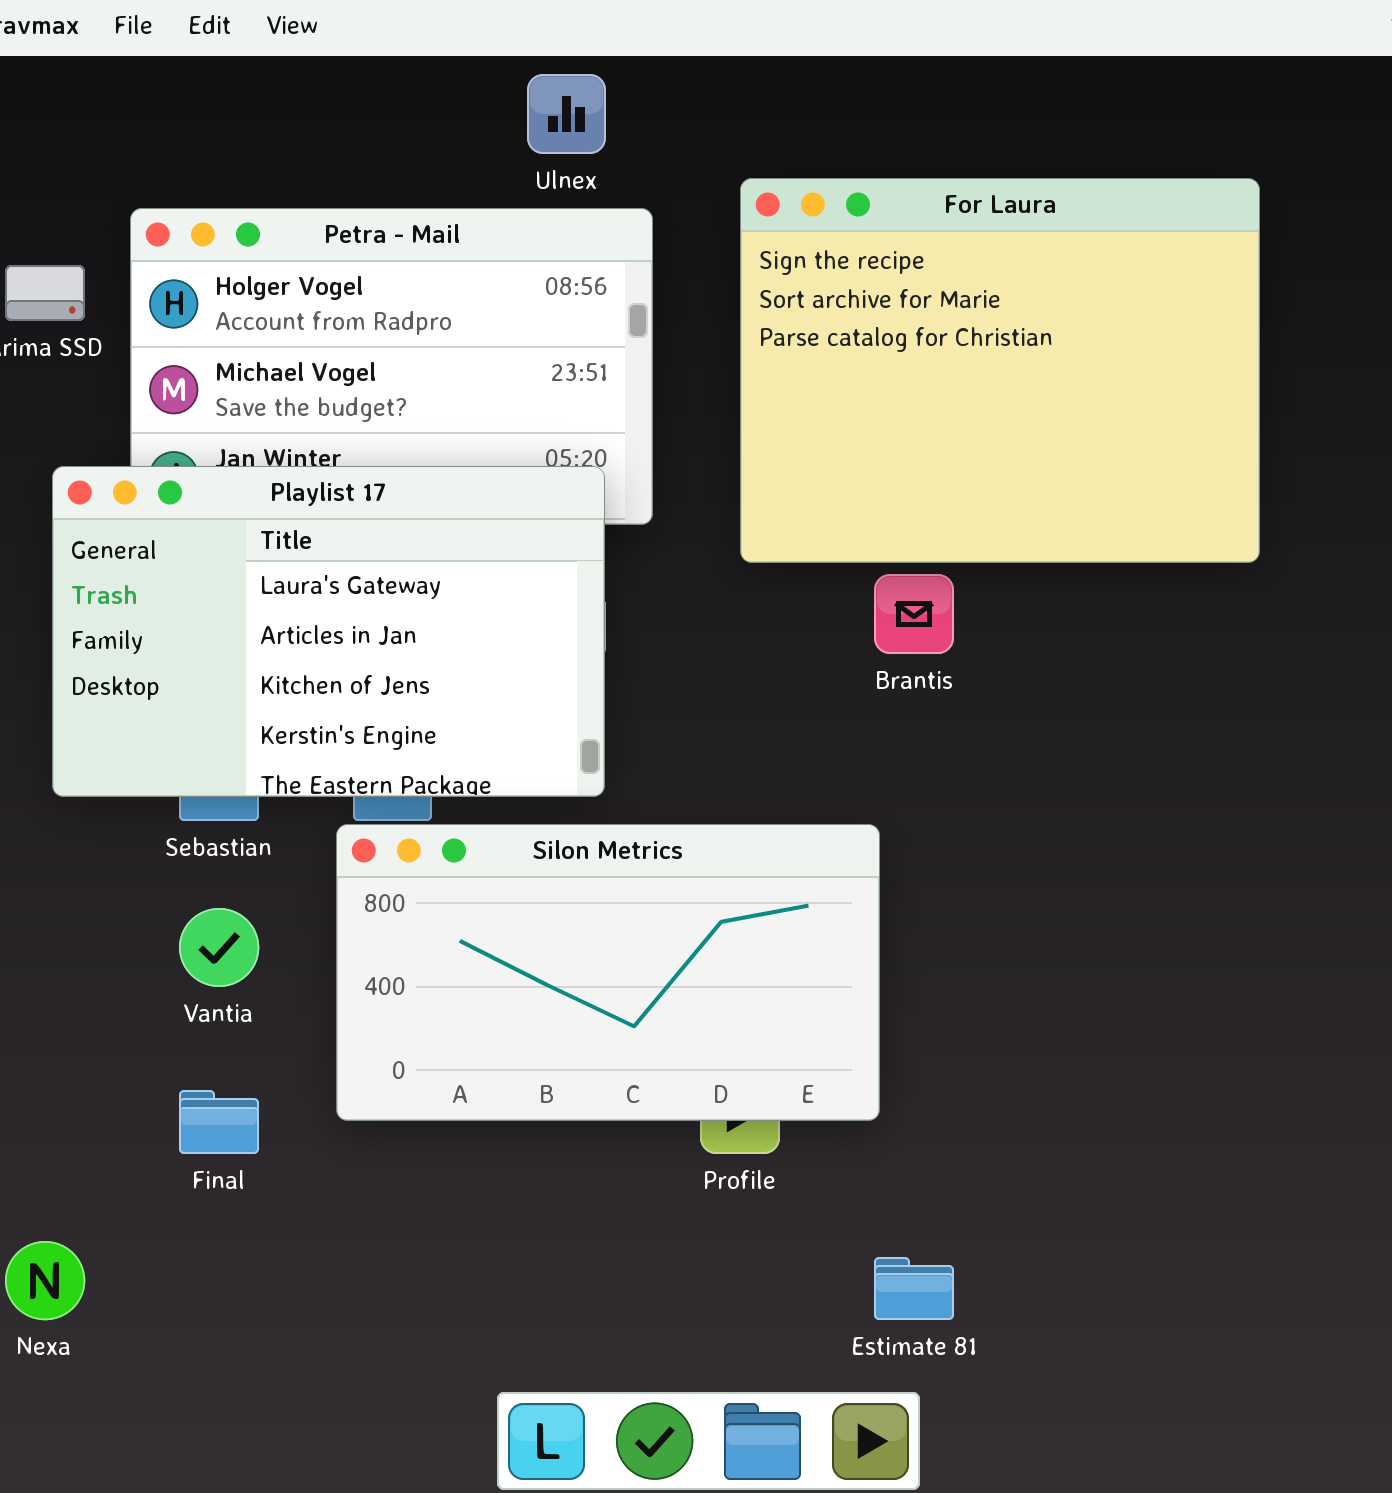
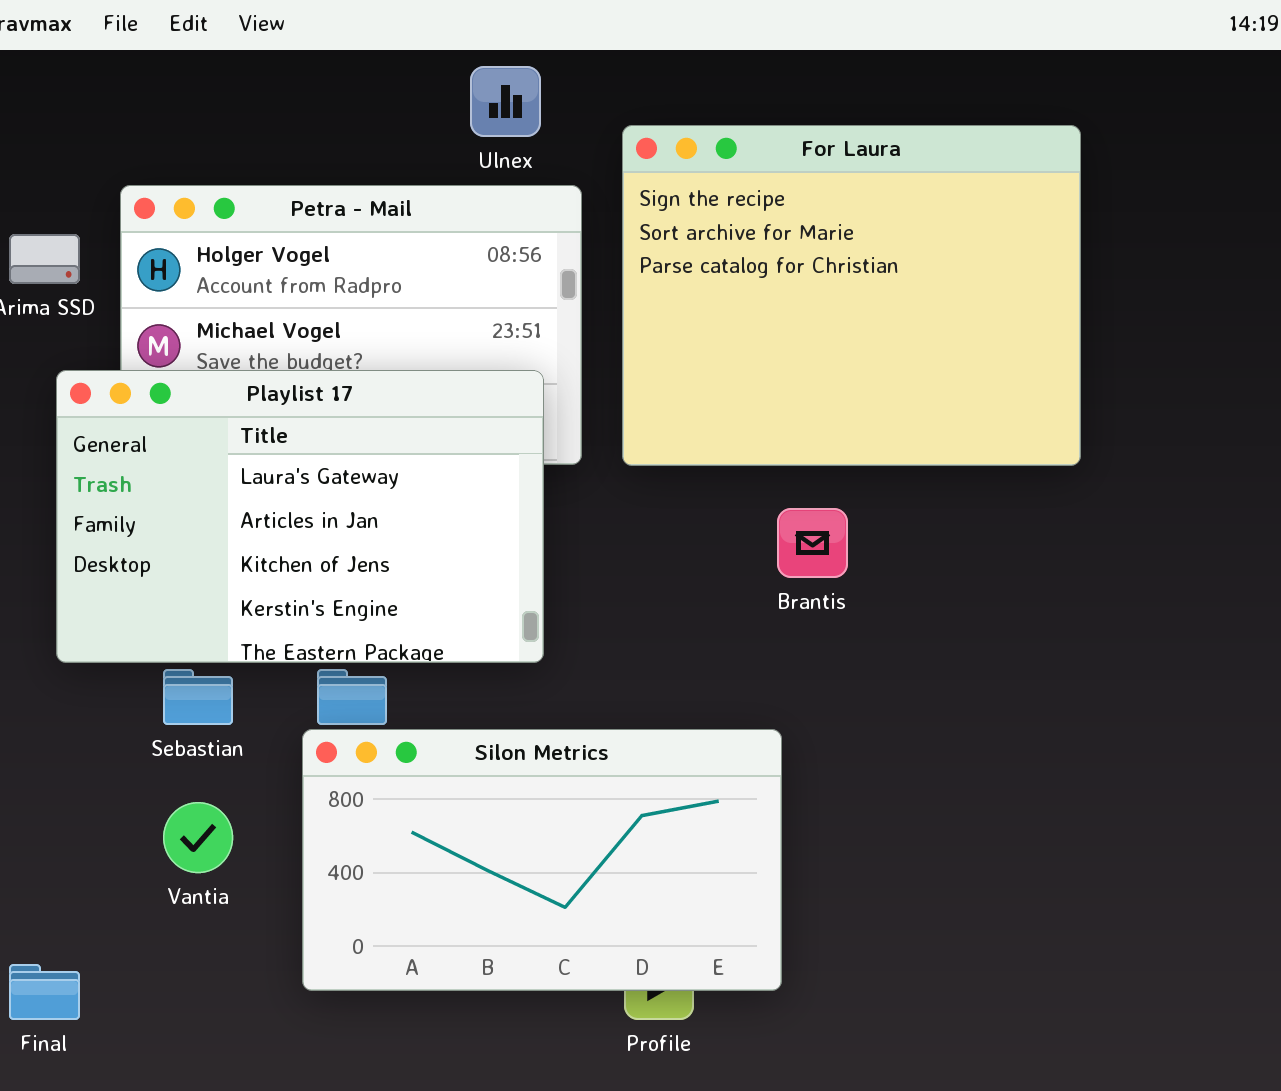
For Laura: [740,178,1260,563] -> [622,125,1081,466], moved
Playlist 17: [52,466,605,797] -> [56,370,544,663], moved
Final: [179,1090,259,1154] -> [9,964,80,1020], moved

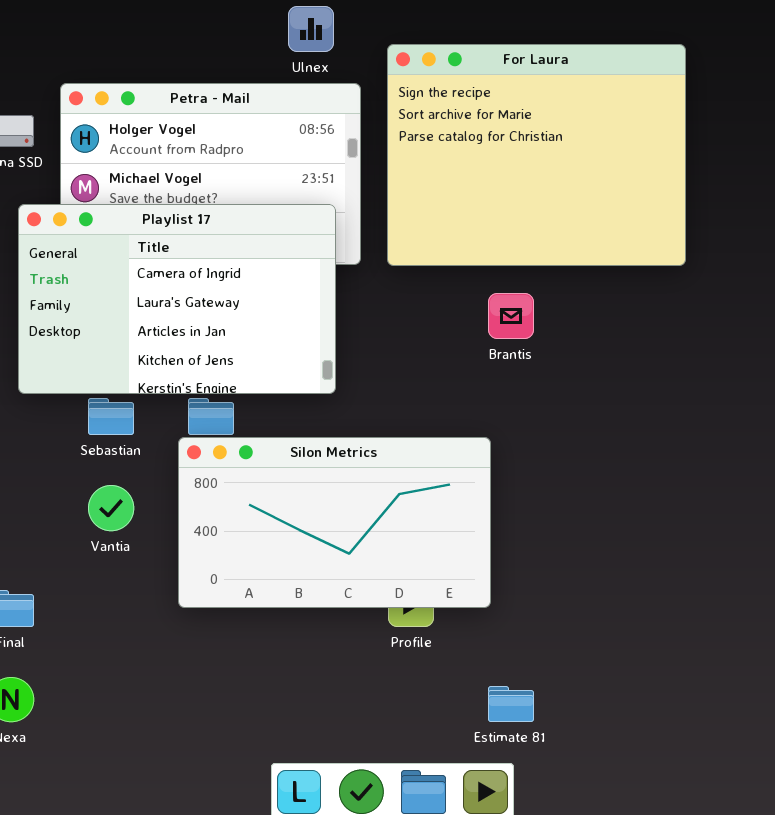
Playlist 17: [56,370,544,663] -> [18,204,336,394], scrolled up 1 row

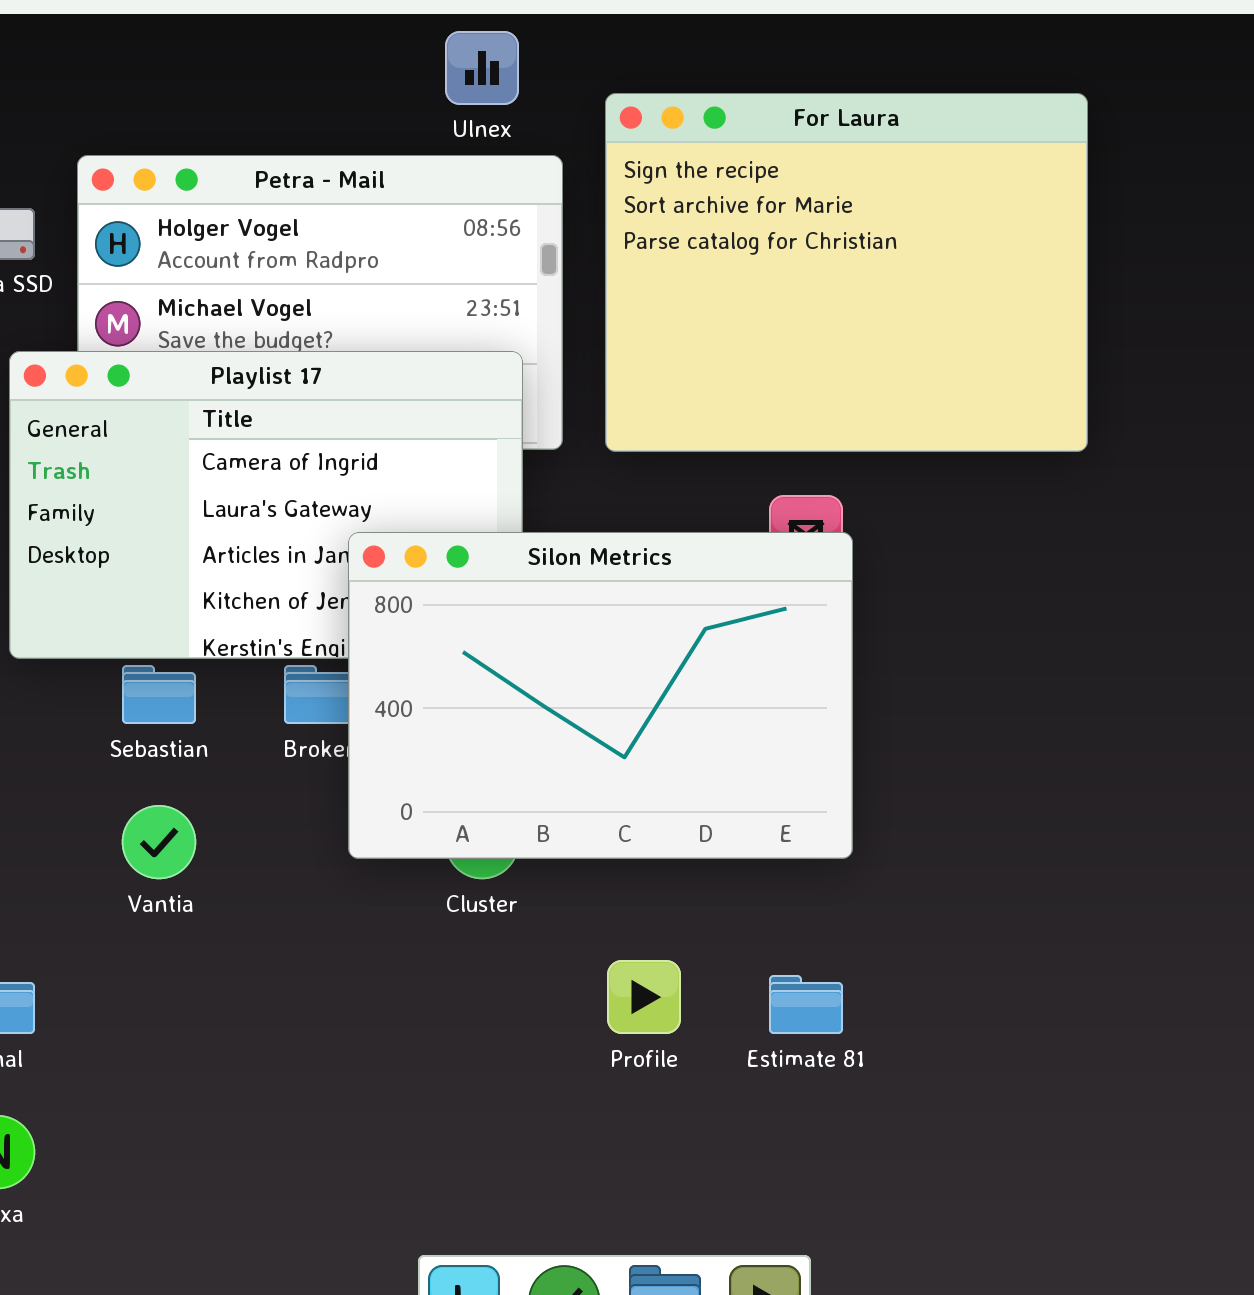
Silon Metrics: [178,437,491,608] -> [348,532,853,859], moved, resized
Estimate 81: [488,686,534,722] -> [769,975,843,1034], moved

